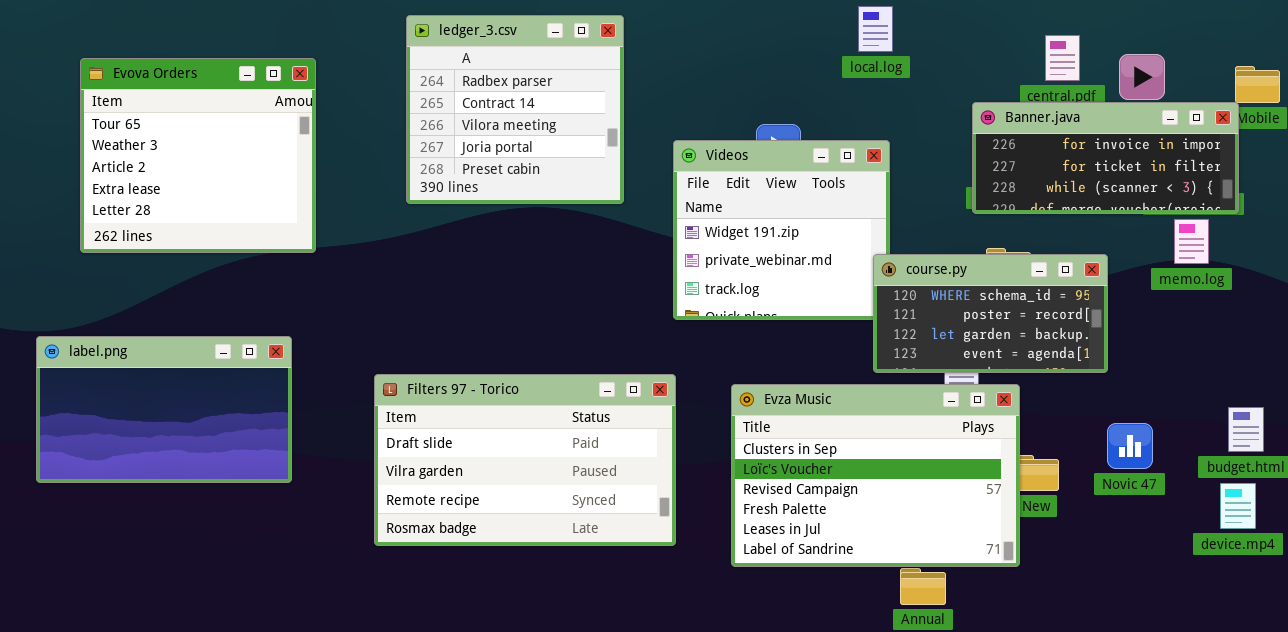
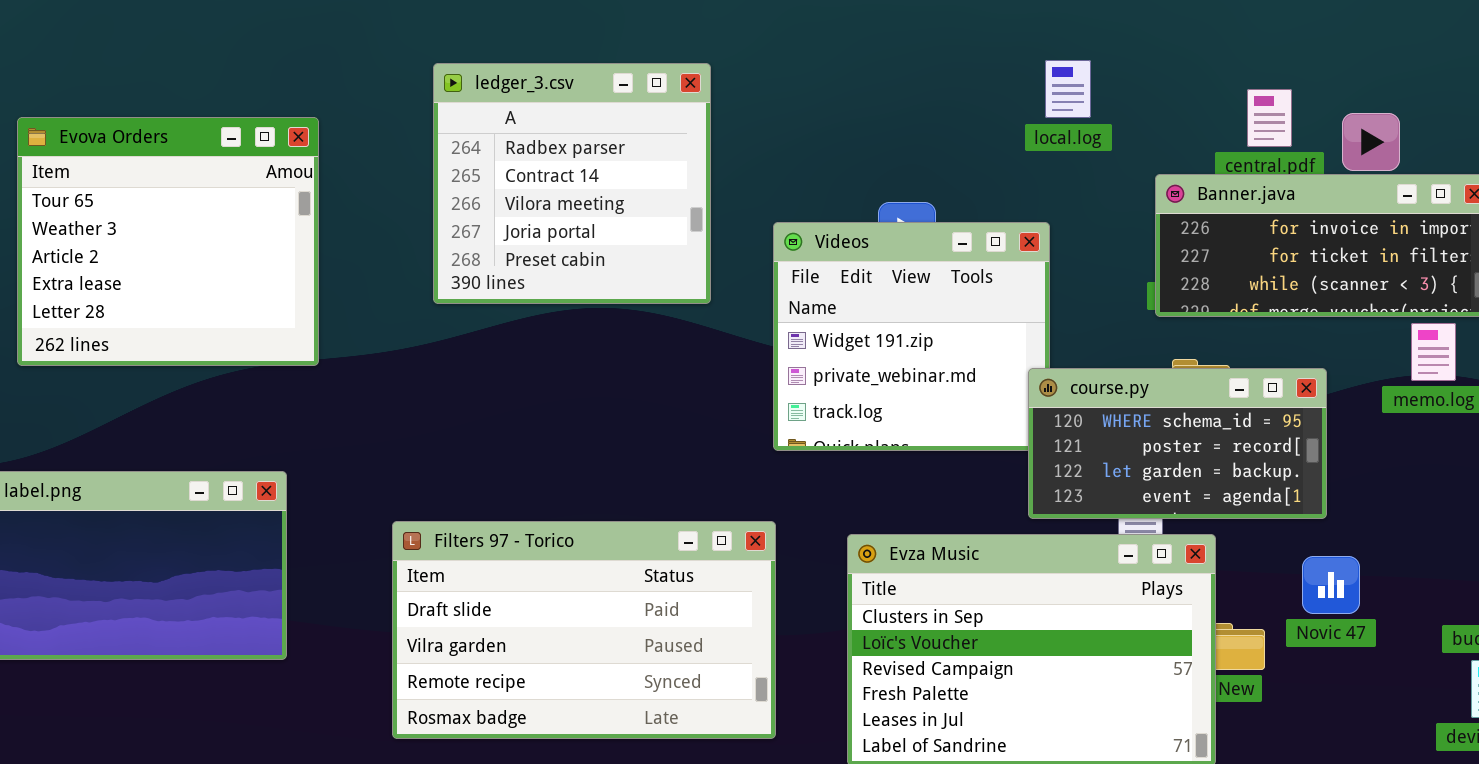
local.log: [858,6,893,52] -> [1045,60,1091,118], moved
Novic 47: [1107,423,1153,469] -> [1302,556,1360,614], moved

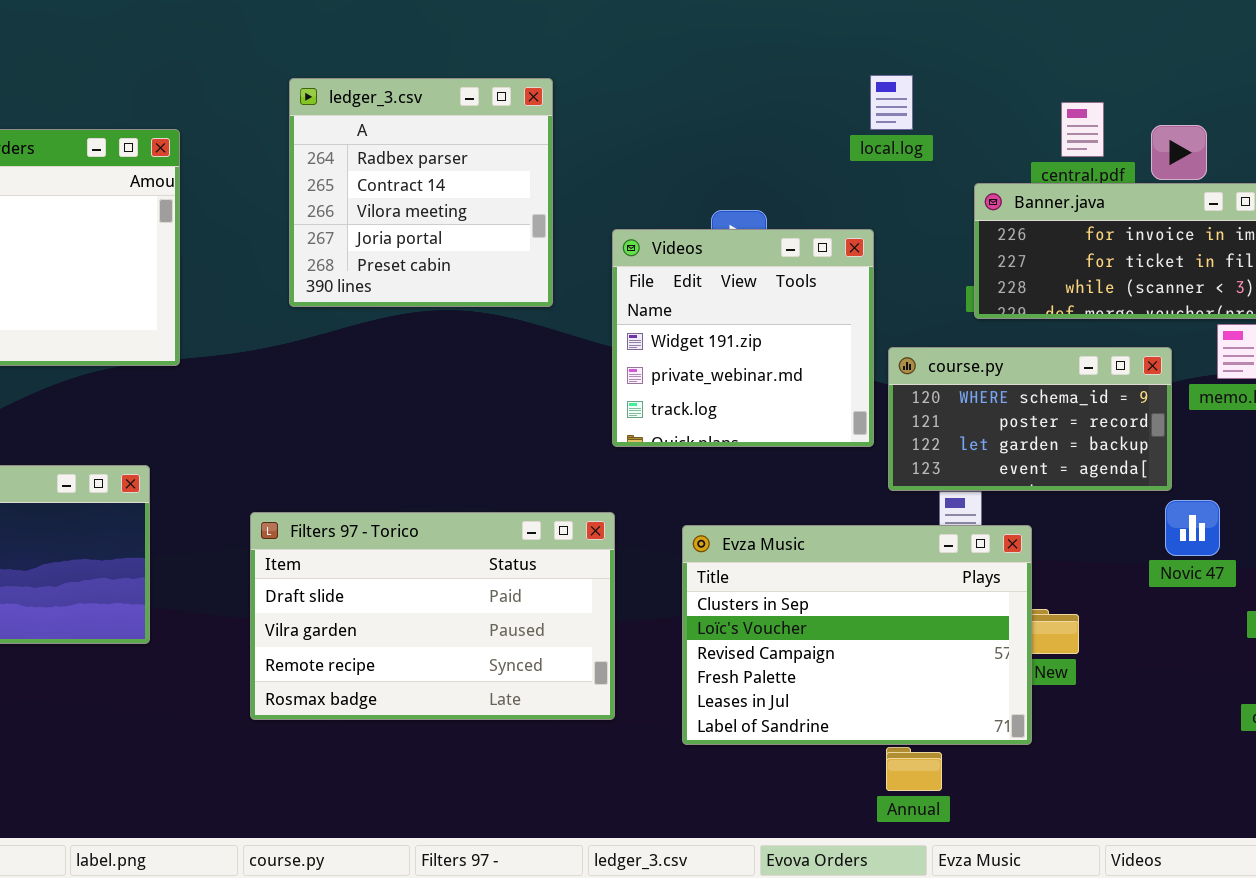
course.py: [1028,368,1327,519] -> [888,347,1172,491], moved
Novic 47: [1302,556,1360,614] -> [1165,500,1220,556], moved

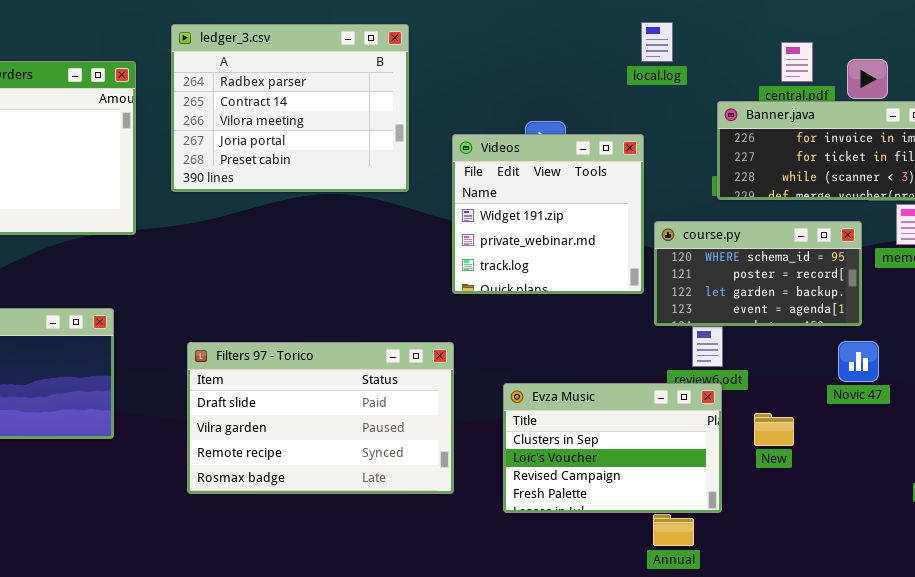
ledger_3.csv: [289,78,553,307] -> [171,24,409,192], resized
Novic 47: [1165,500,1220,556] -> [838,341,879,382], moved
Evza Music: [682,525,1032,745] -> [503,383,722,513], resized

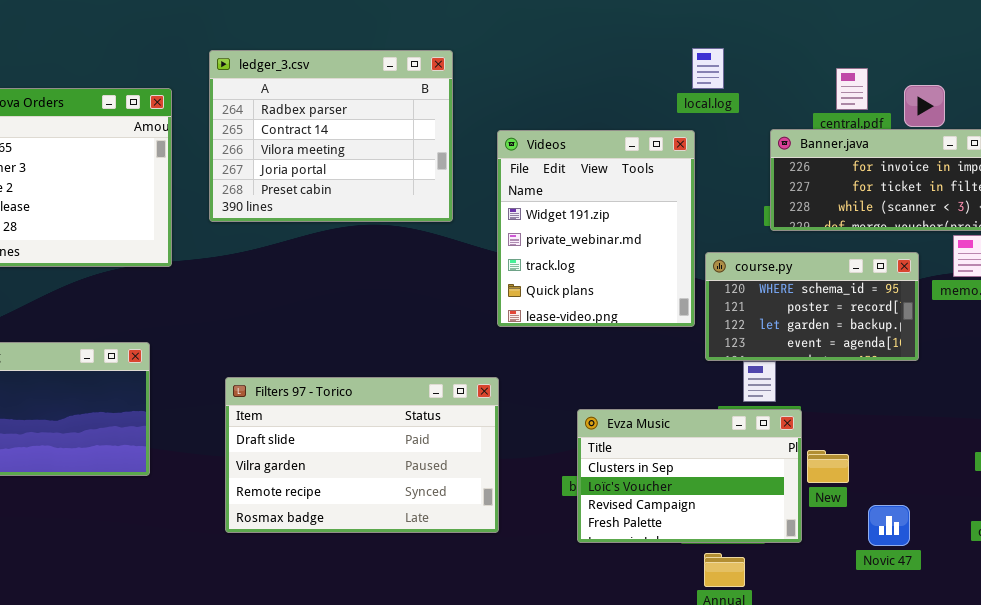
Videos: [452,134,644,294] -> [497,130,695,327], resized
Novic 47: [838,341,879,382] -> [868,505,910,546], moved
Evza Music: [503,383,722,513] -> [577,409,802,543], moved

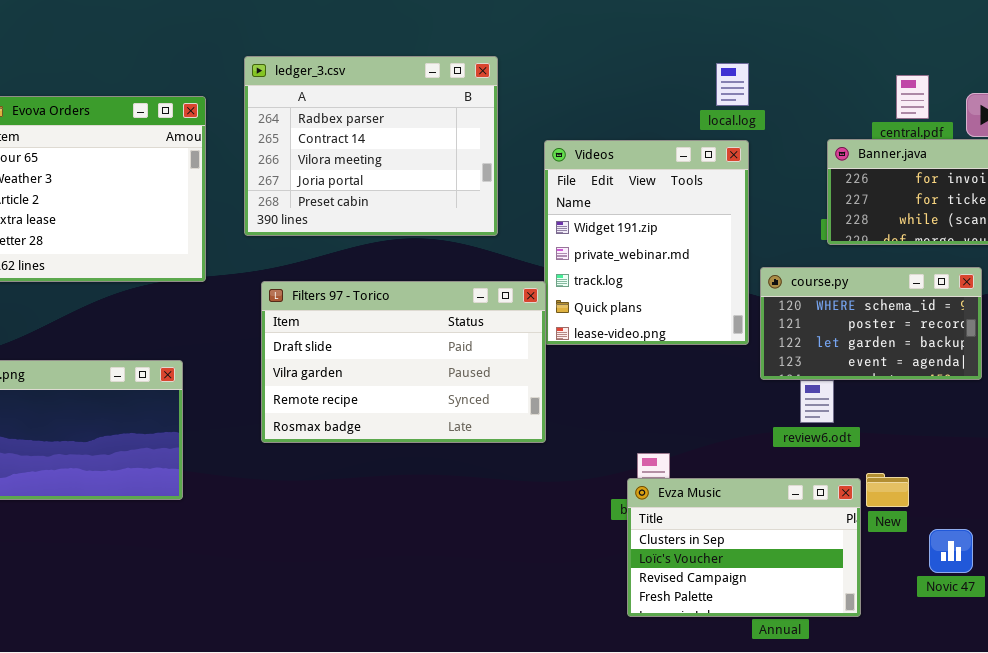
local.log: [692,48,724,89] -> [716,63,749,106], moved
Filters 97 - Torico: [225,377,499,533] -> [261,281,546,443], moved
Evza Music: [577,409,802,543] -> [627,478,861,617], moved

